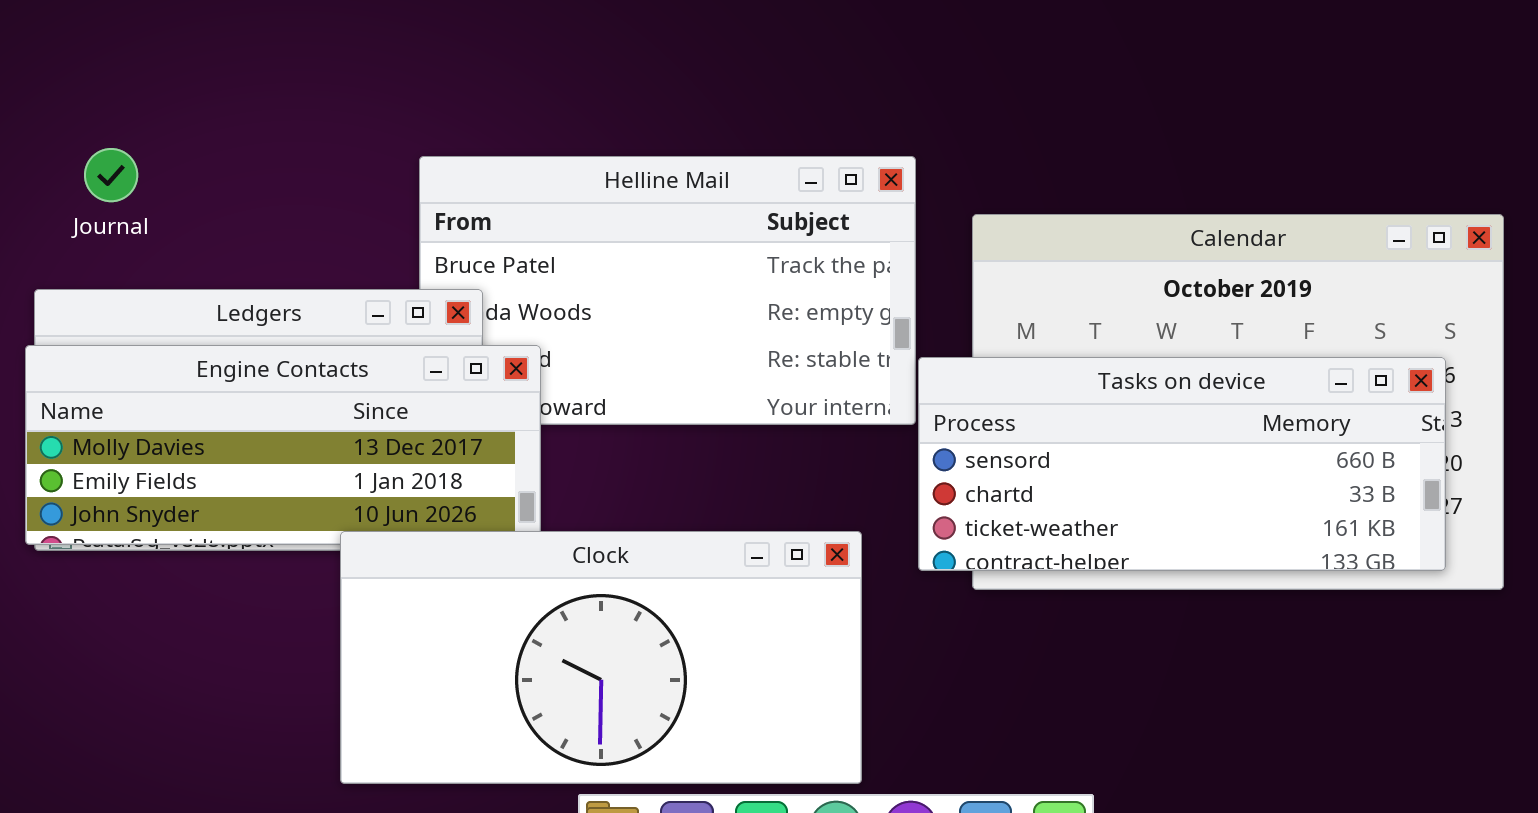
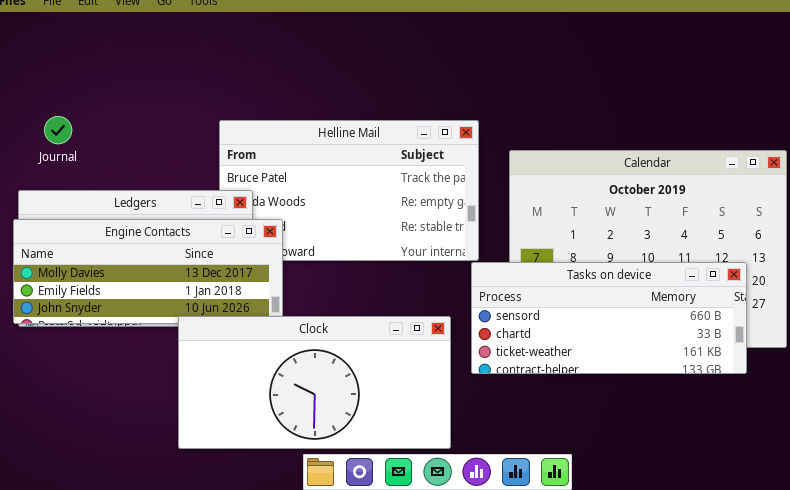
Tasks on device: [918,357,1446,571] -> [471,262,747,374], moved

